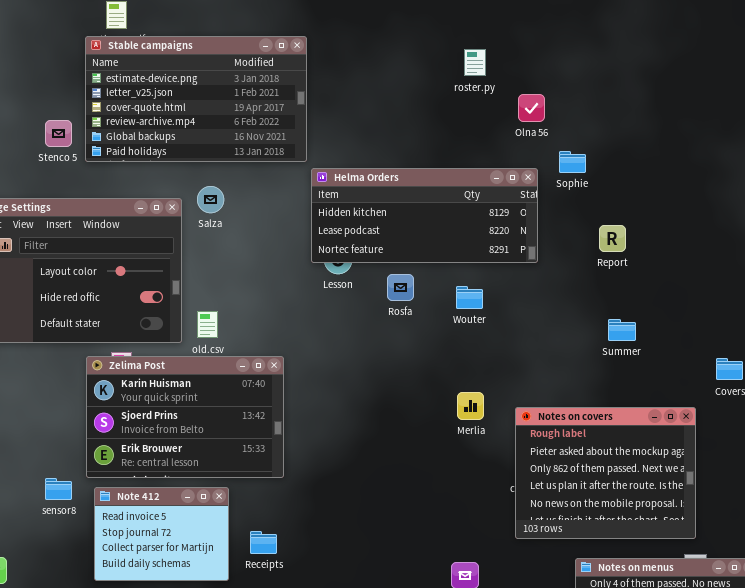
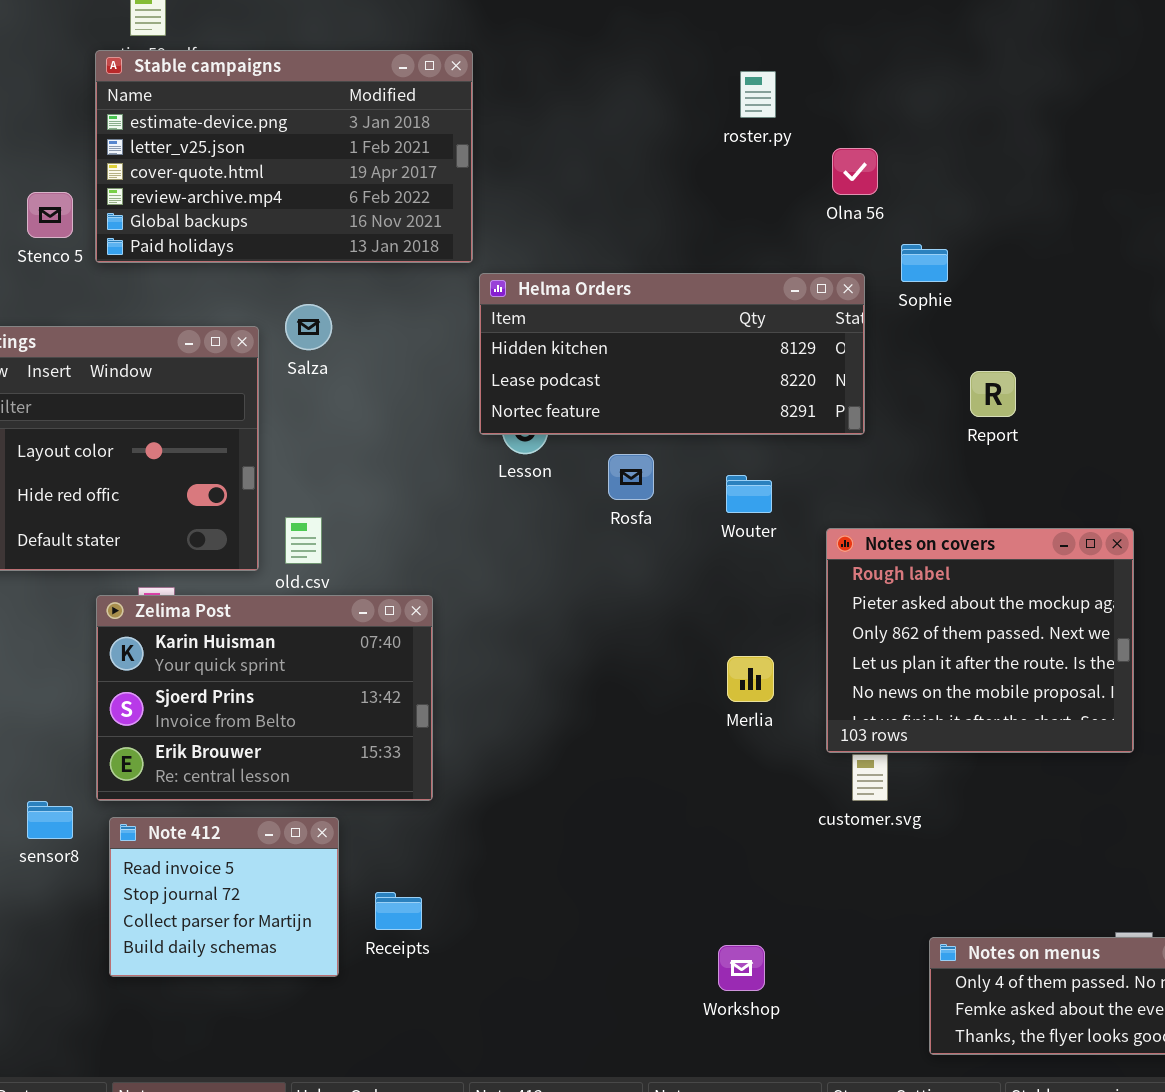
Notes on covers: [515,407,696,539] -> [826,528,1134,753], moved

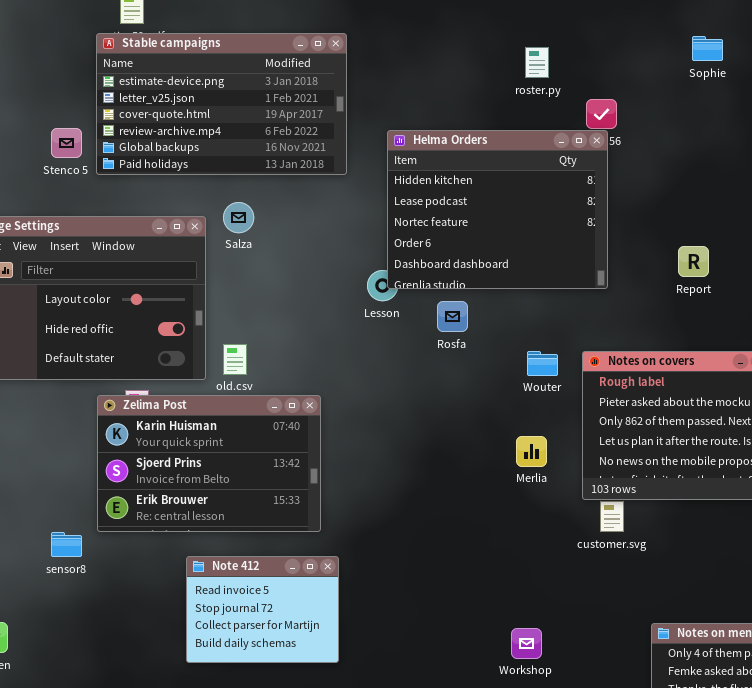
Sophie: [901,244,948,282] -> [692,36,723,61], moved
Helma Orders: [479,273,865,435] -> [387,130,608,289], resized
Wouter: [726,475,772,513] -> [527,351,558,376], moved
Note 412: [109,817,339,977] -> [186,556,339,663], moved

